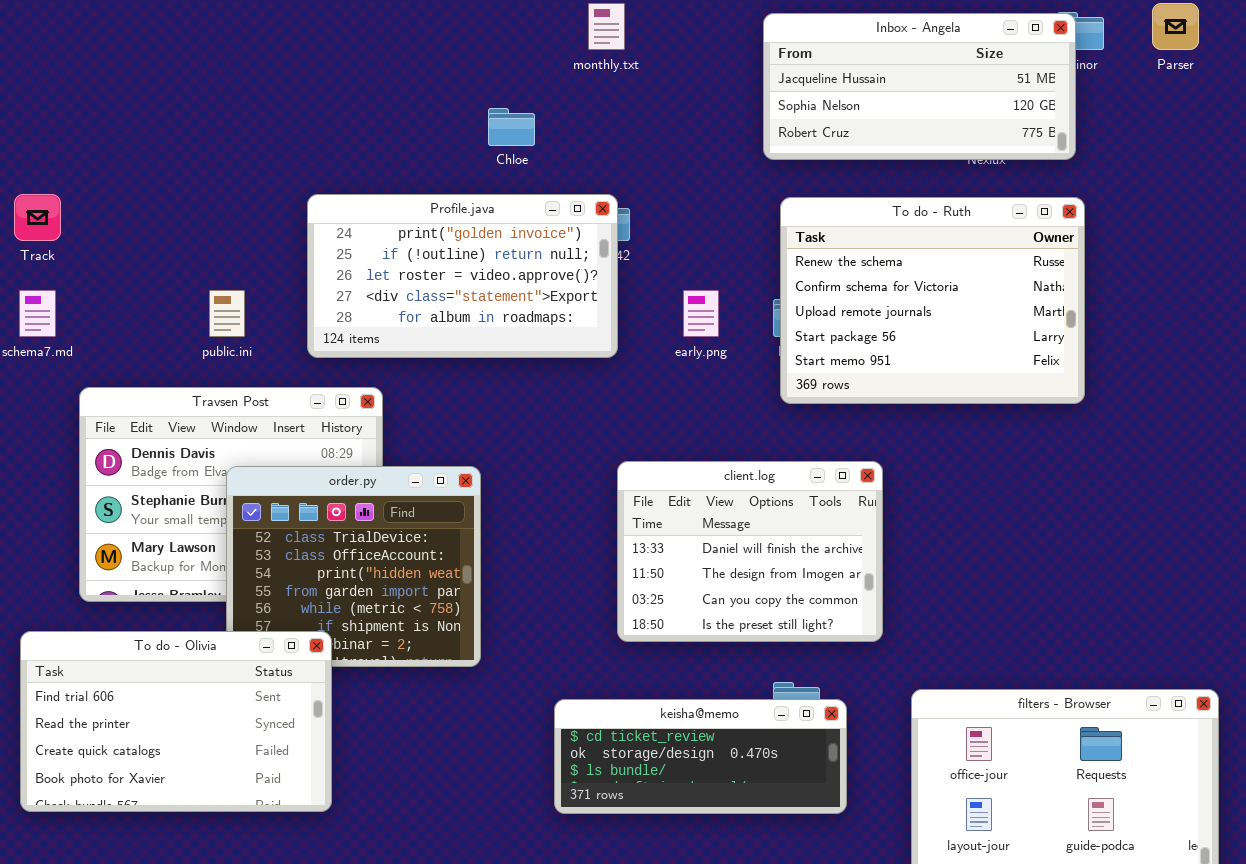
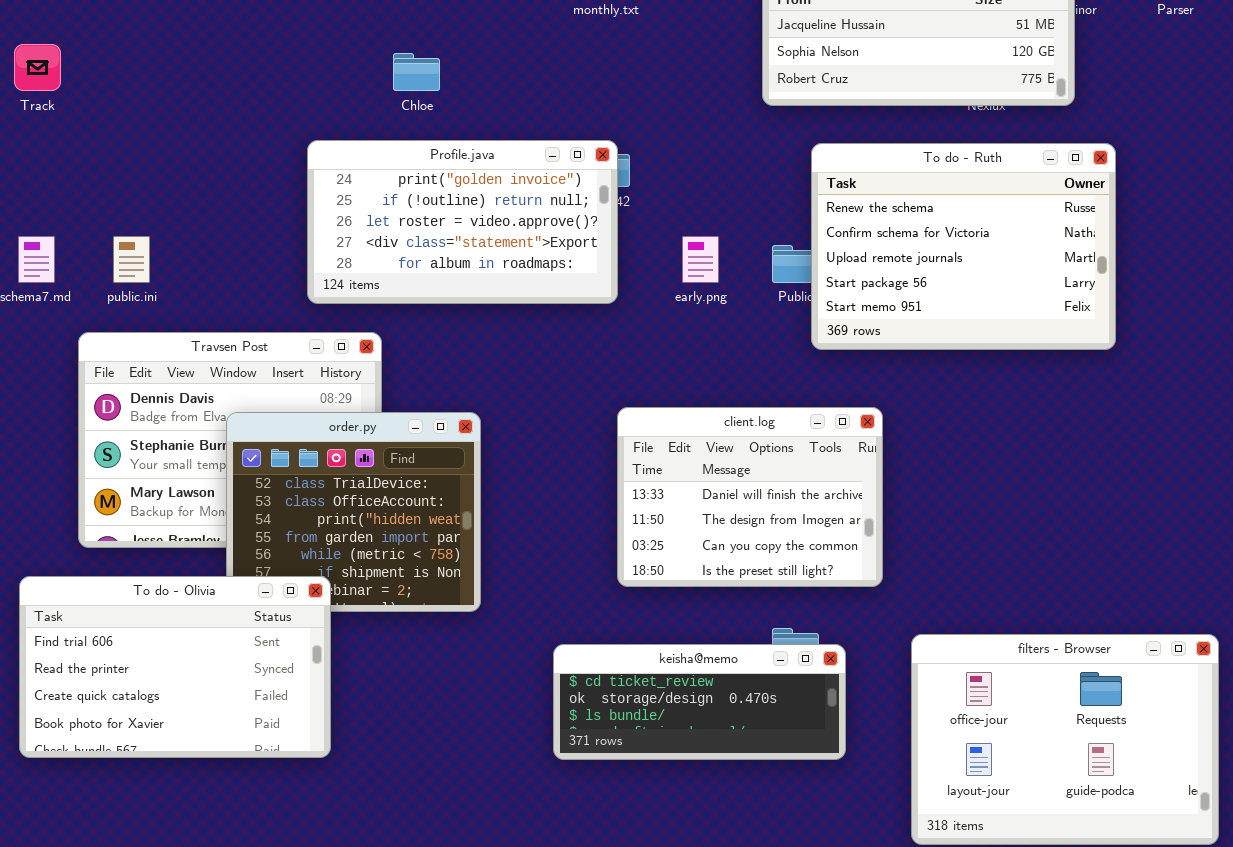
Chloe: [488,108,535,146] -> [393,53,440,91], moved
Track: [14,194,61,241] -> [14,44,61,91], moved
To do - Ruth: [780,197,1085,404] -> [811,143,1116,350], moved
public.ini: [209,290,245,337] -> [113,236,150,283], moved

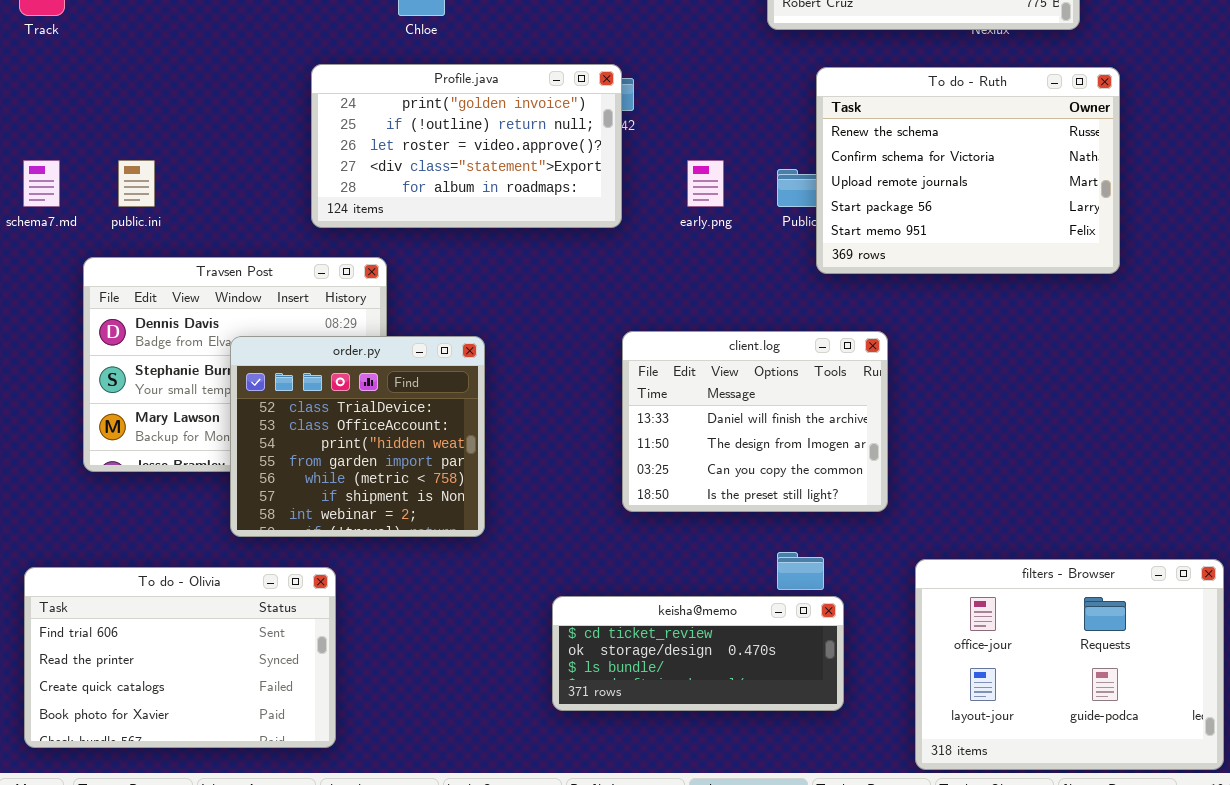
To do - Olivia: [19,576,331,758] -> [24,567,336,748], moved
keisha@memo: [553,644,846,760] -> [552,596,844,711], moved

